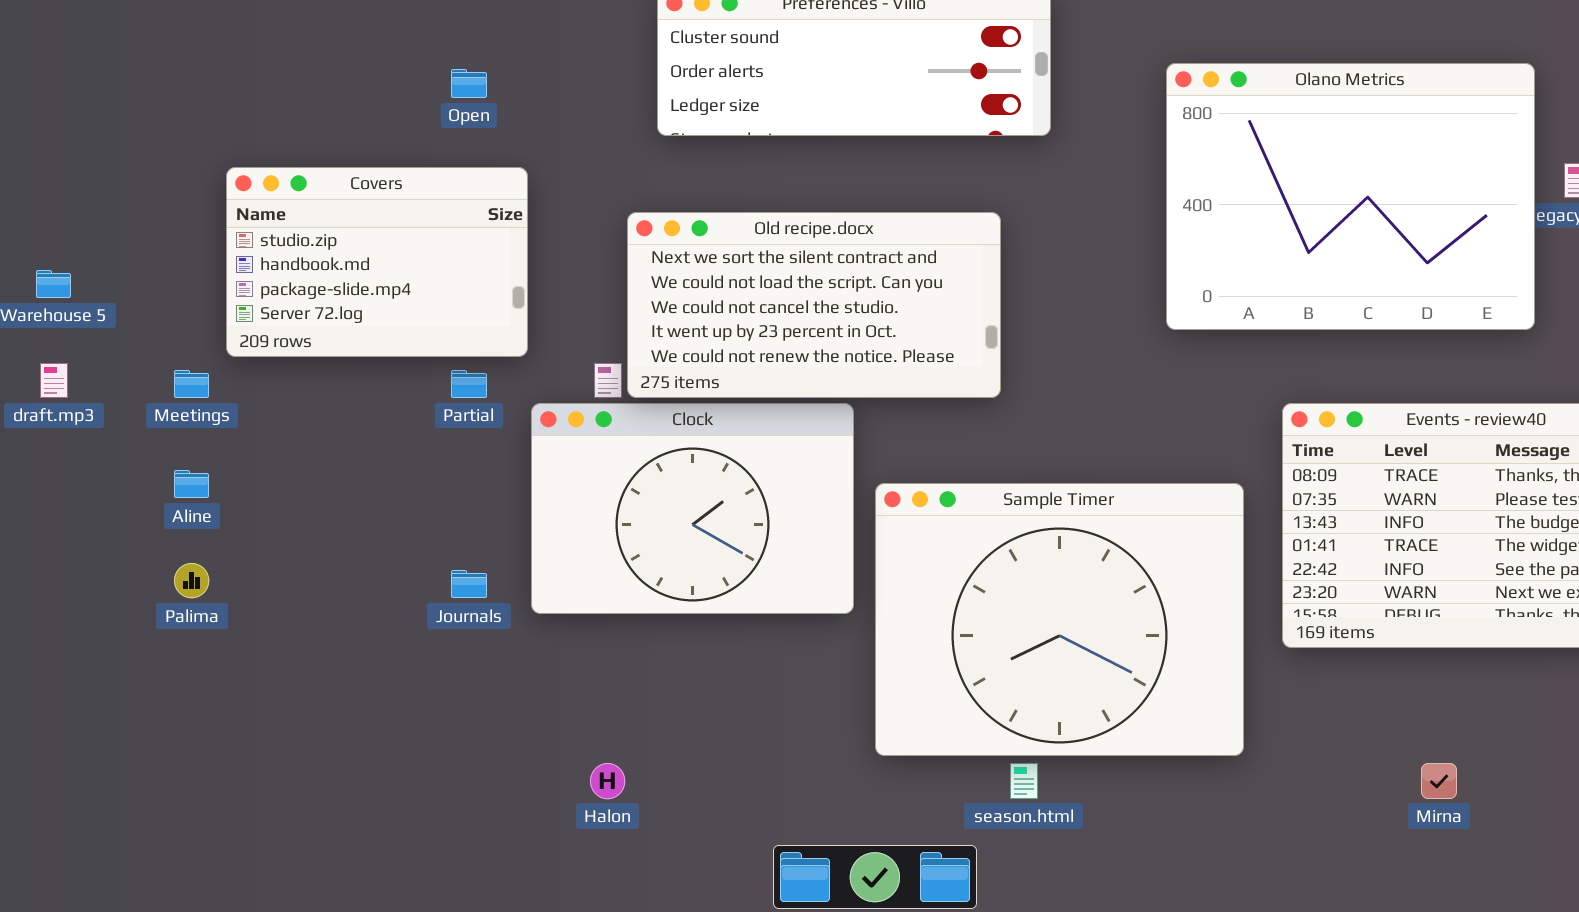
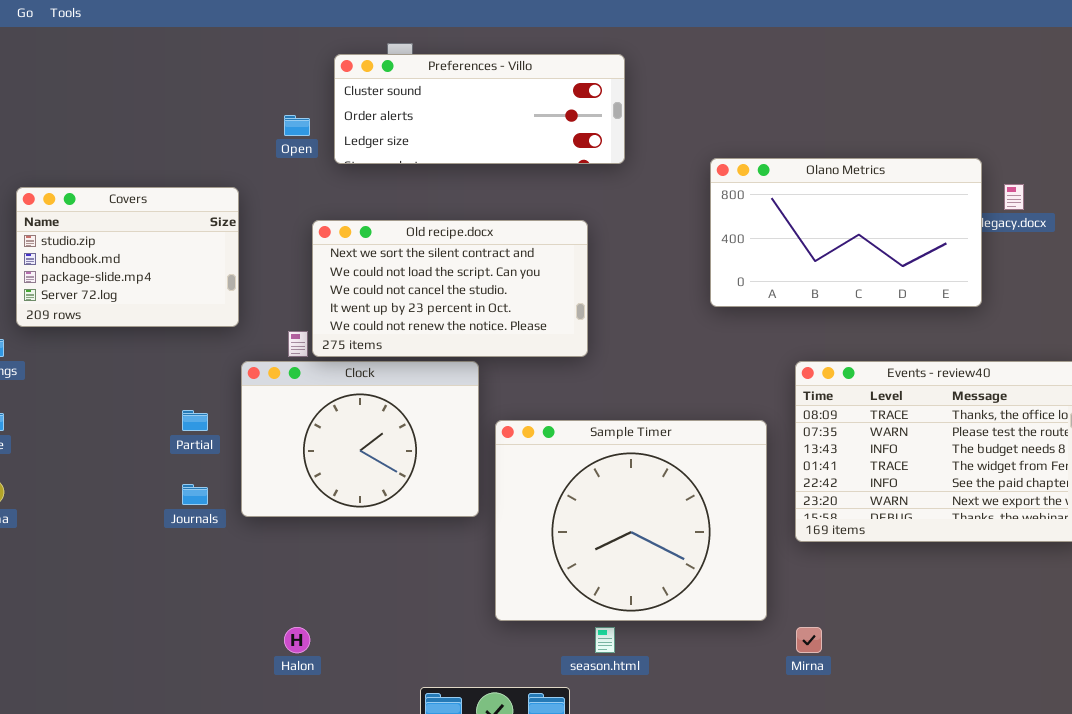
Olano Metrics: [1166,63,1535,330] -> [710,158,982,307], resized
Open: [451,69,487,98] -> [284,115,310,136], moved
Partial: [451,370,487,398] -> [182,410,208,431], moved
Mirna: [1421,763,1457,799] -> [796,627,822,653], moved

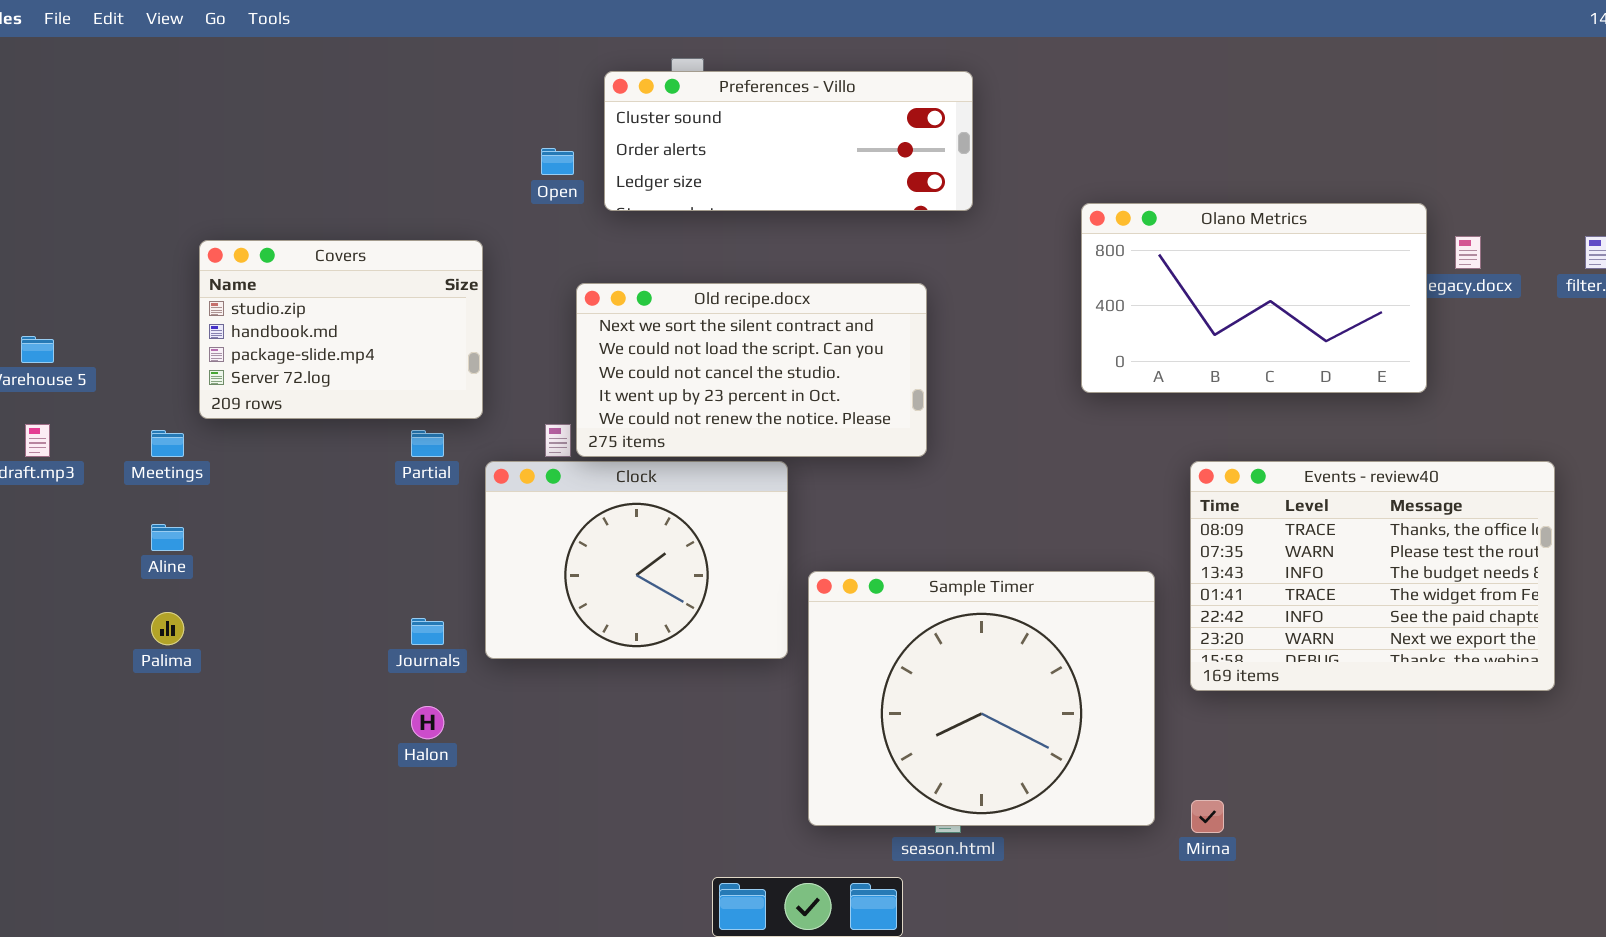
Partial: [182,410,208,431] -> [411,430,444,457], moved
Sample Timer: [495,420,767,621] -> [808,571,1155,826], moved
Halon: [284,627,310,653] -> [411,706,444,739], moved

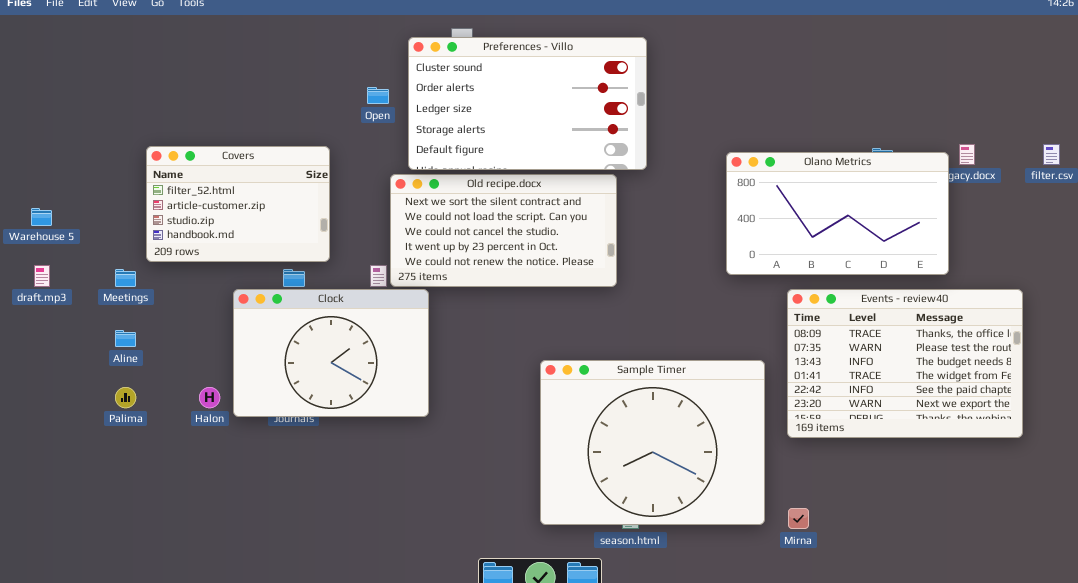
Preferences - Villo: [604,71,973,211] -> [408,37,647,170], resized
Olano Metrics: [1081,203,1427,393] -> [726,152,949,275], moved
Covers: [199,240,483,419] -> [146,146,330,262], scrolled up 2 rows
Clock: [485,461,788,659] -> [233,289,429,417], moved
Halon: [411,706,444,739] -> [199,387,220,408], moved

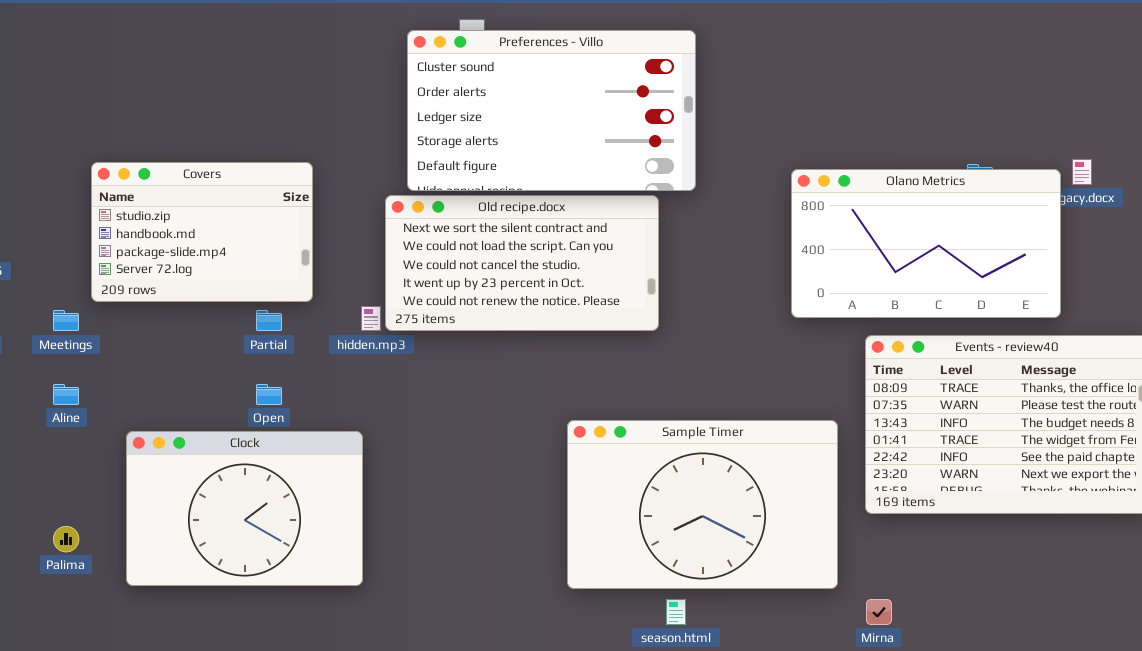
Open: [367,87,389,104] -> [256,384,282,405], moved
Covers: [146,146,330,262] -> [91,162,313,302], scrolled down 2 rows
Clock: [233,289,429,417] -> [126,431,363,586], moved
Sample Timer: [540,360,765,525] -> [567,420,838,589], resized
Palima: [115,387,136,408] -> [53,526,79,552], moved

